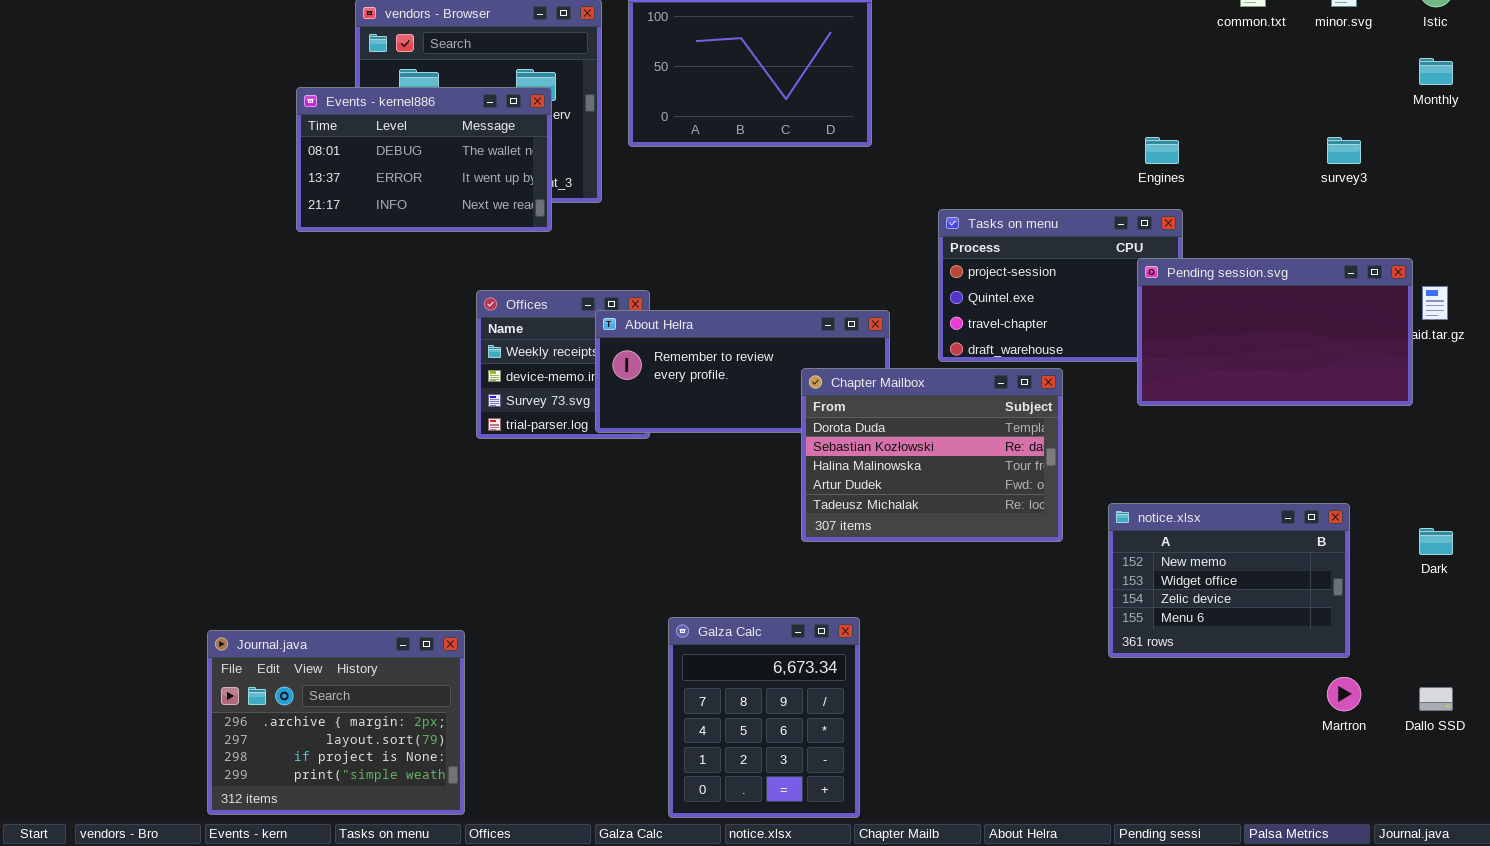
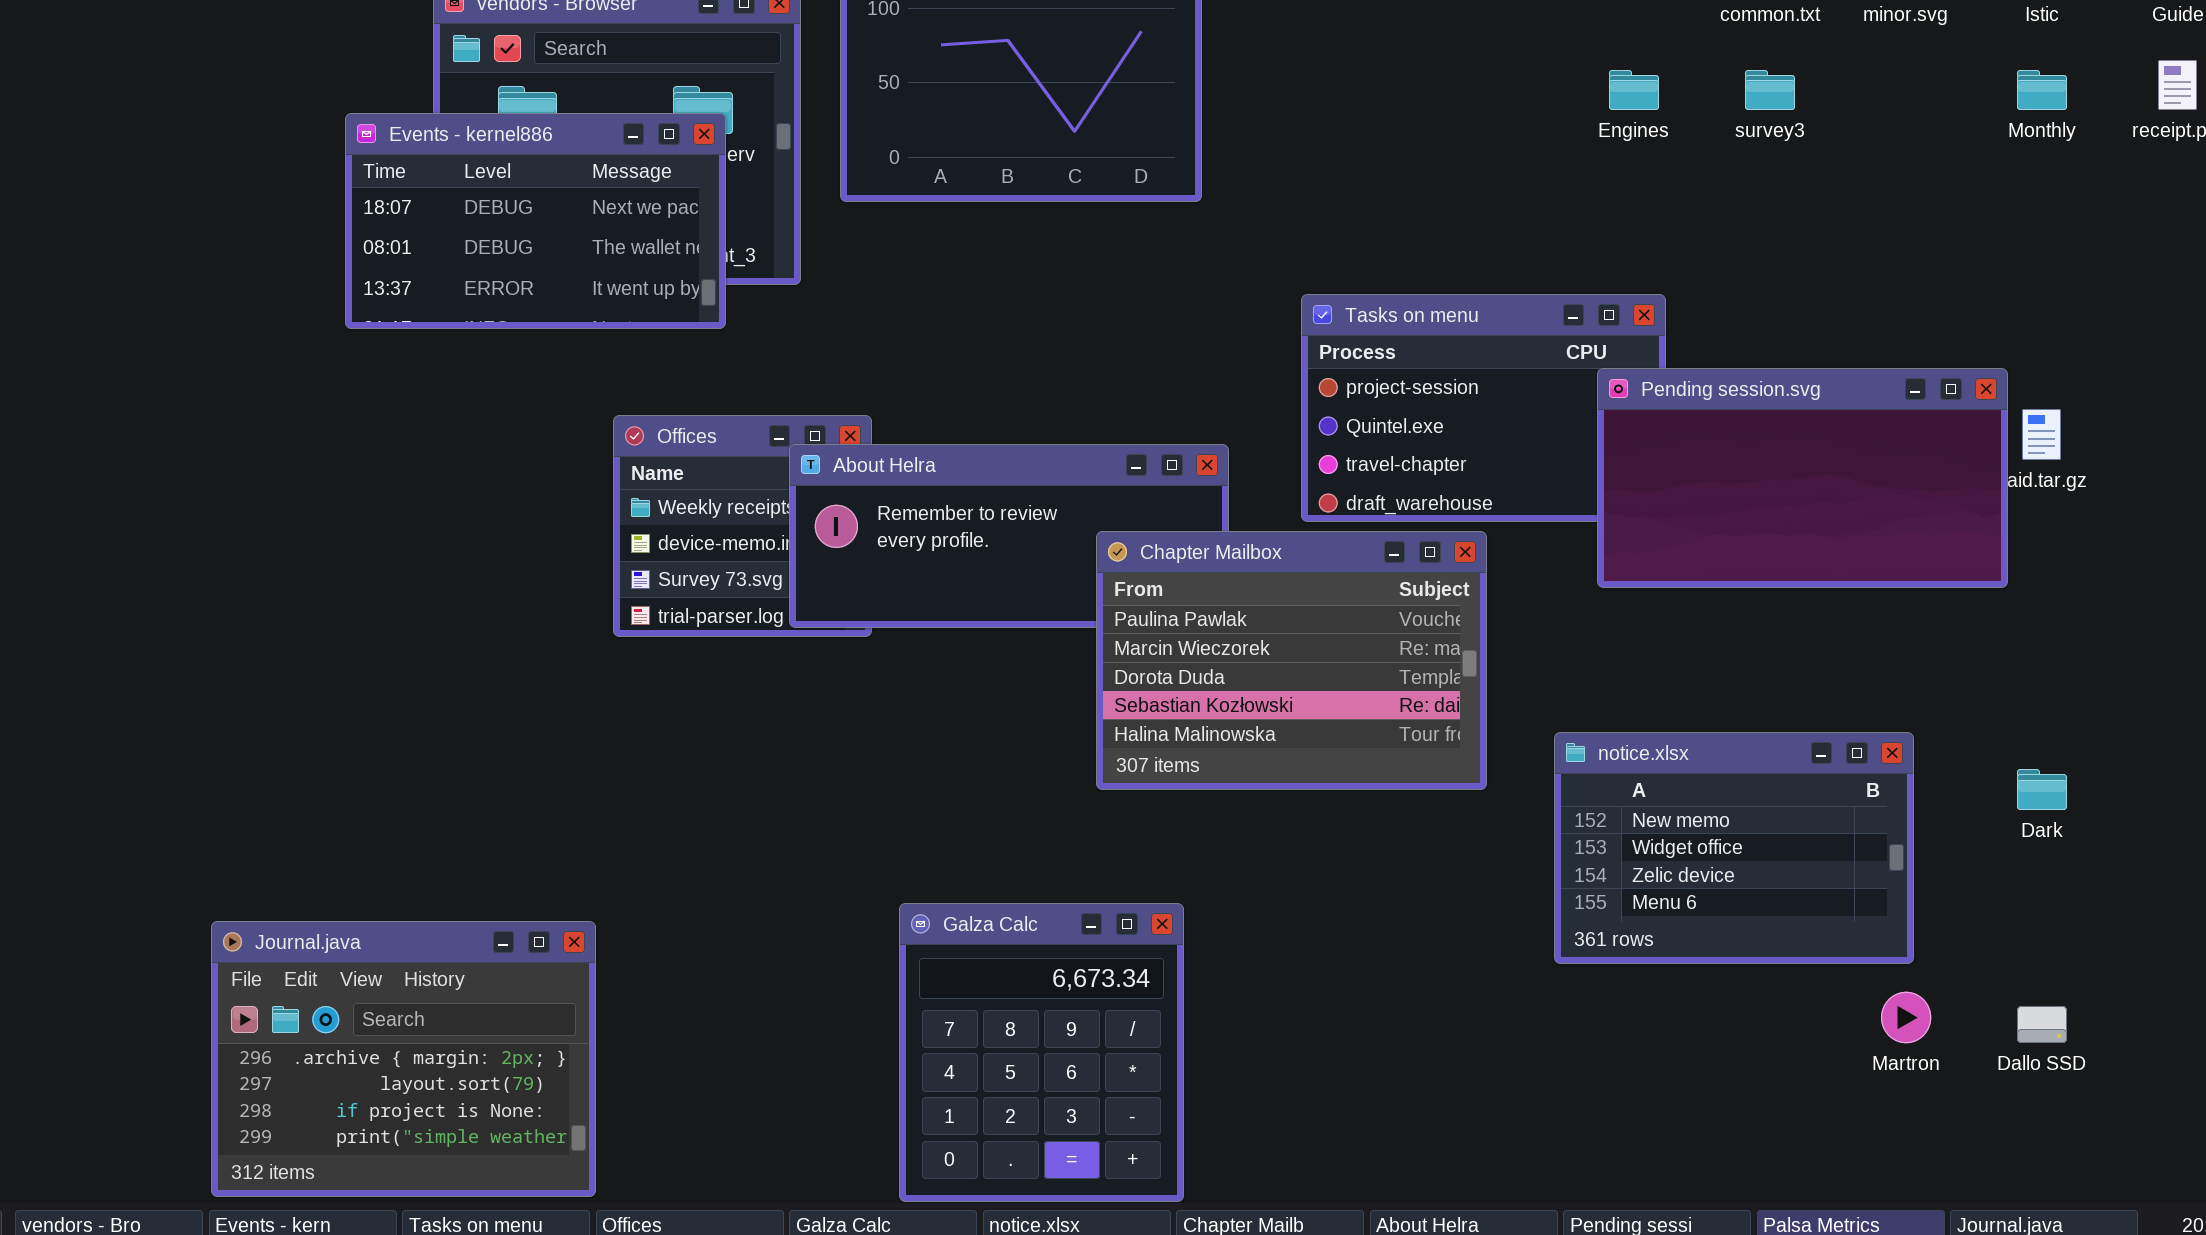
Events - kernel886: [296,87,552,232] -> [345,113,726,329], scrolled up 1 row
Engines: [1145,137,1179,164] -> [1609,70,1659,110], moved
survey3: [1327,137,1361,164] -> [1745,70,1795,110], moved
Chapter Mailbox: [801,368,1063,542] -> [1096,531,1487,790], scrolled up 2 rows

